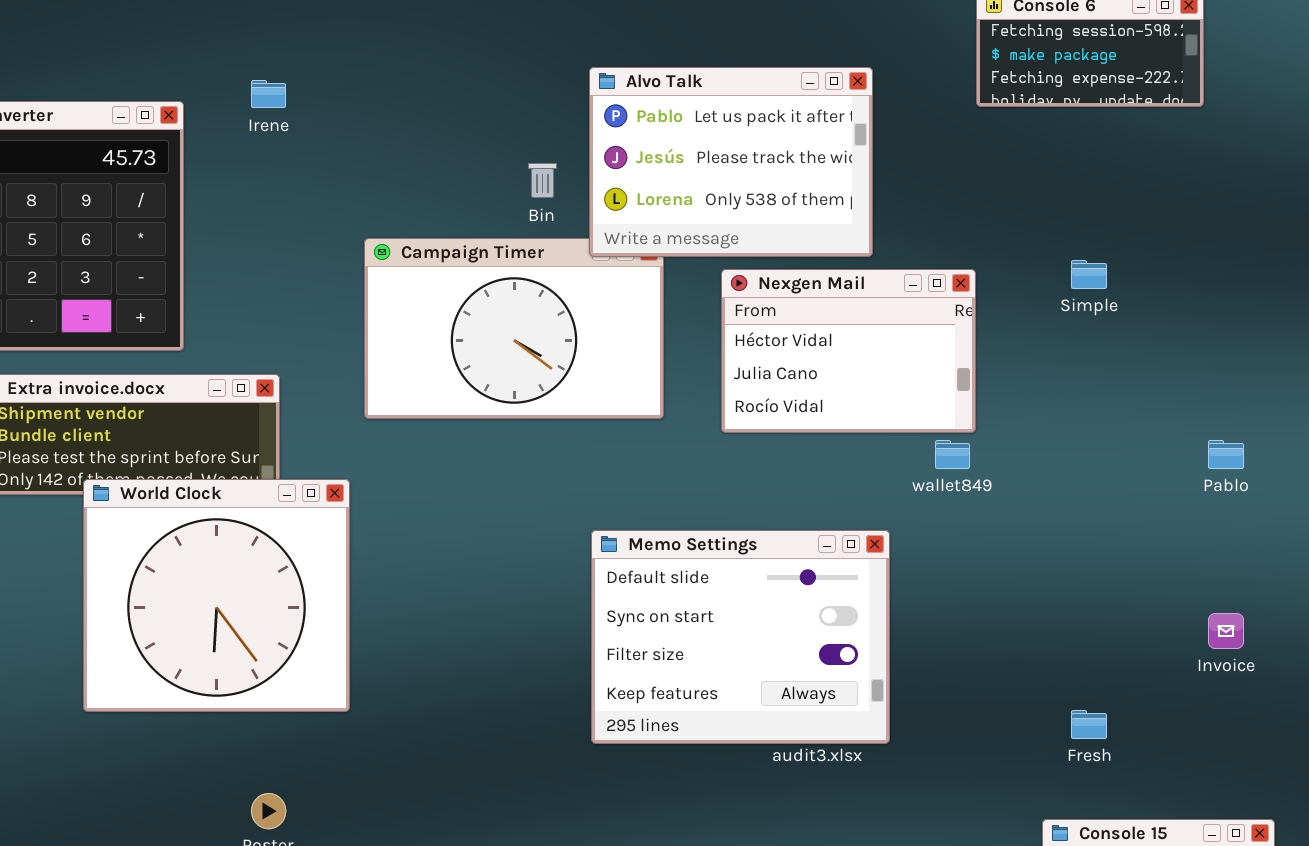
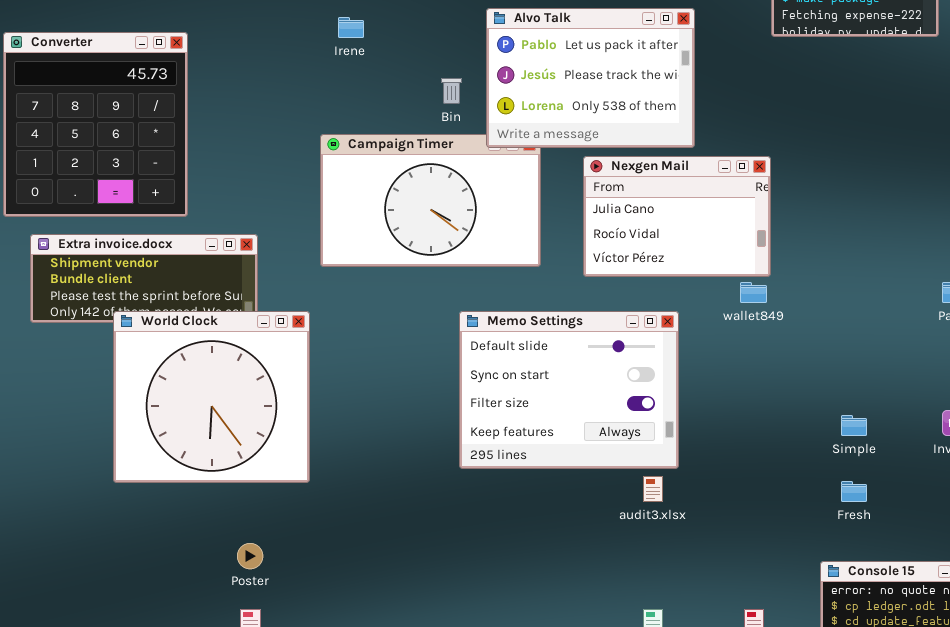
Irene: [251,80,286,108] -> [338,17,364,38], moved
Simple: [1071,260,1107,289] -> [841,415,867,436], moved
Nexgen Mail: [721,269,976,433] -> [583,156,771,277], scrolled down 1 row
Memo Settings: [591,530,890,744] -> [459,311,679,469], moved

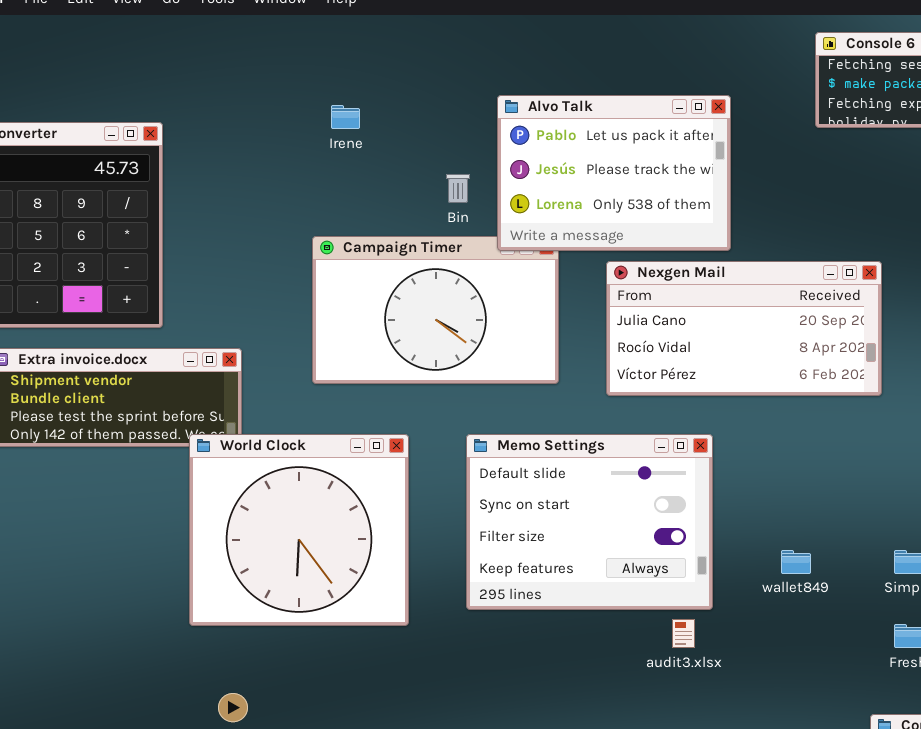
Nexgen Mail: [583,156,771,277] -> [606,261,882,396], resized
wallet849: [740,282,767,303] -> [781,550,811,574], moved
World Clock: [113,311,310,483] -> [189,434,409,626], moved

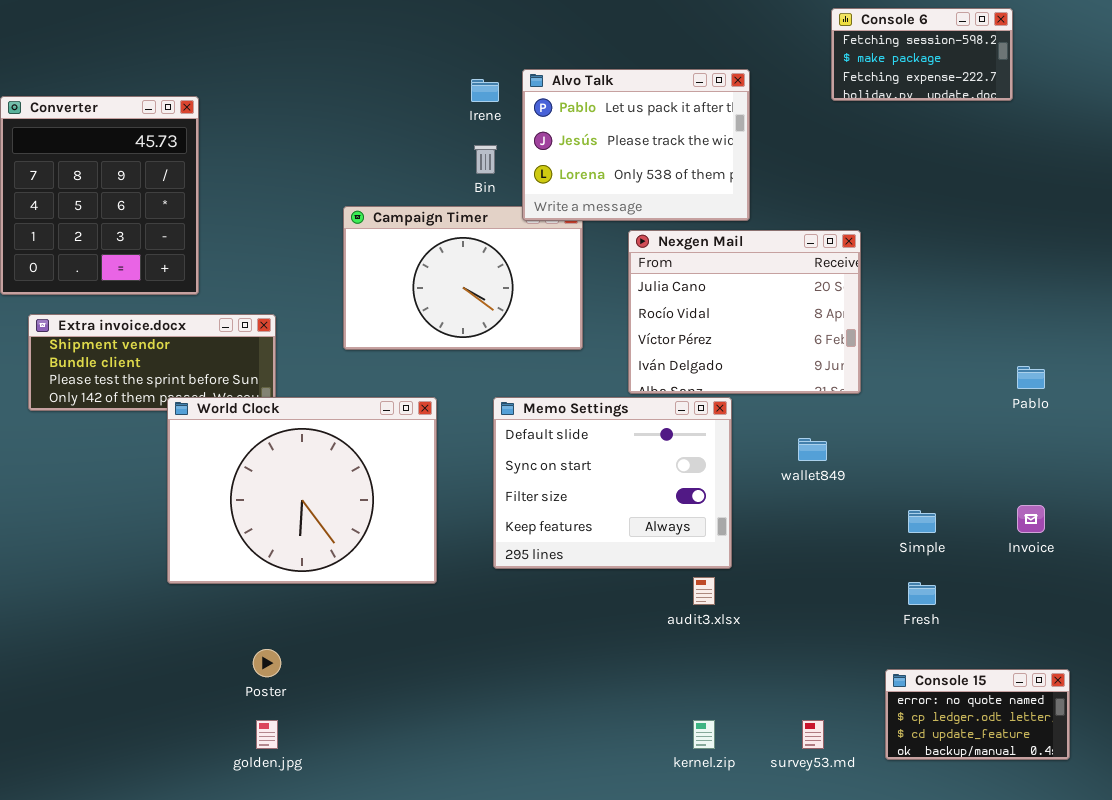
Irene: [331,105,360,129] -> [471,79,499,102], moved
Nexgen Mail: [606,261,882,396] -> [628,230,861,394], resized
World Clock: [189,434,409,626] -> [167,397,437,584], resized
wallet849: [781,550,811,574] -> [798,438,827,461], moved

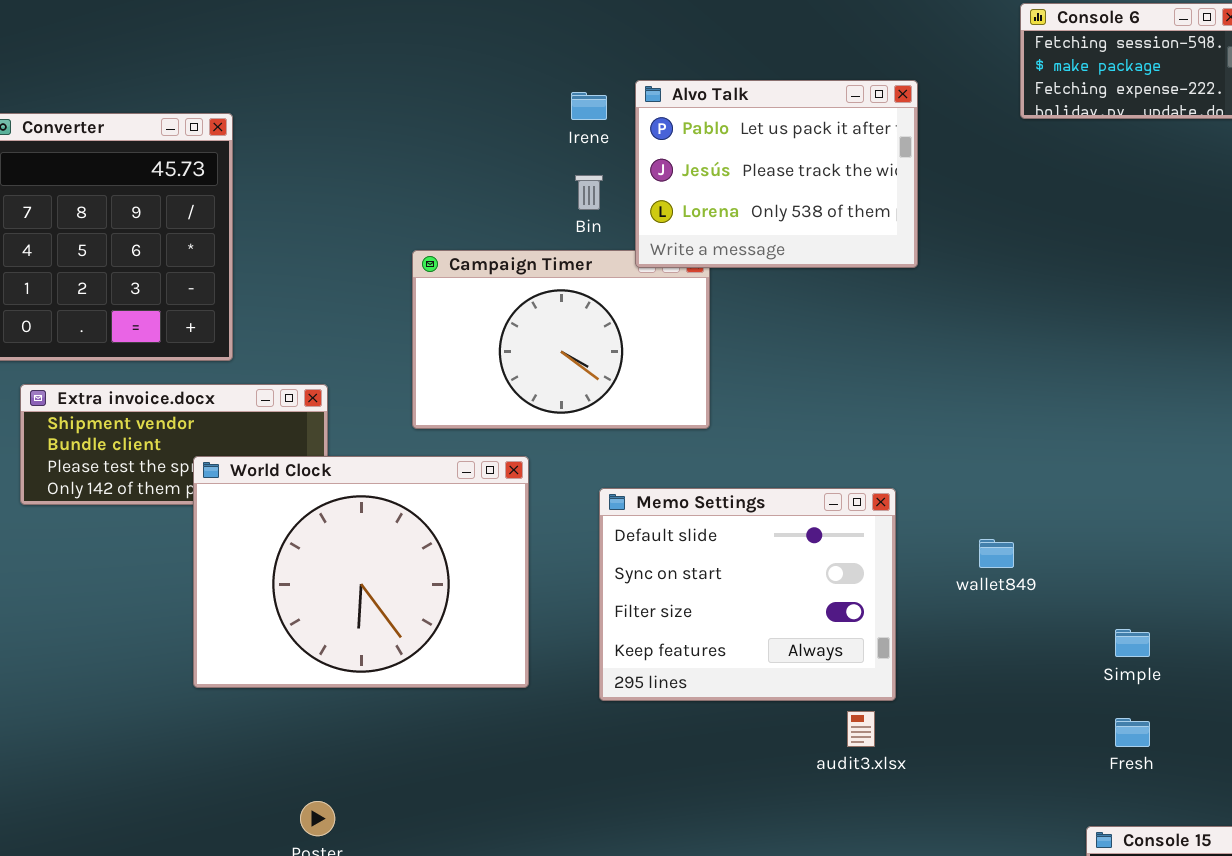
Nexgen Mail: [628,230,861,394] -> none, closed
World Clock: [167,397,437,584] -> [193,456,529,688], moved

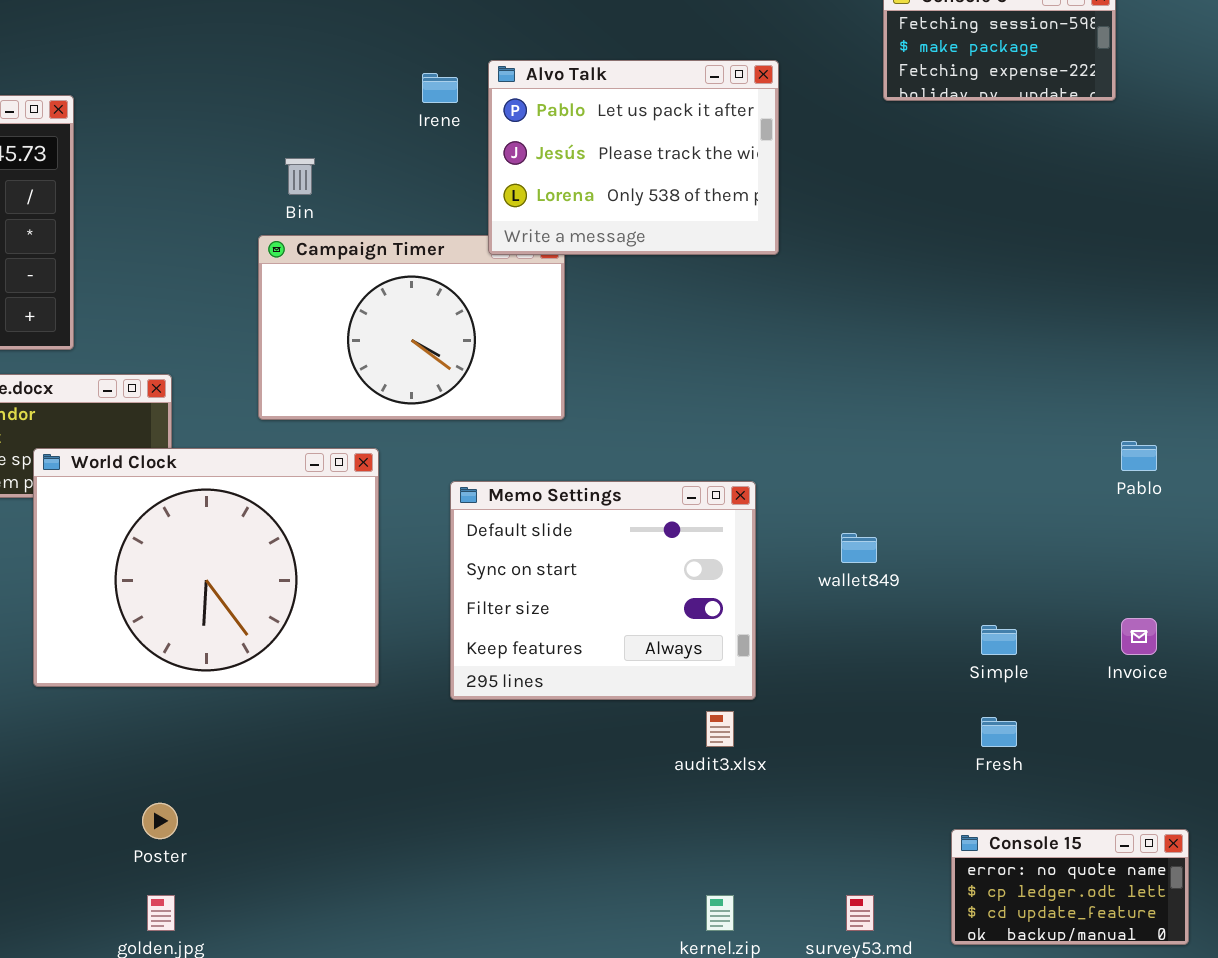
Bin: [575,175,603,210] -> [285,158,315,195], moved

